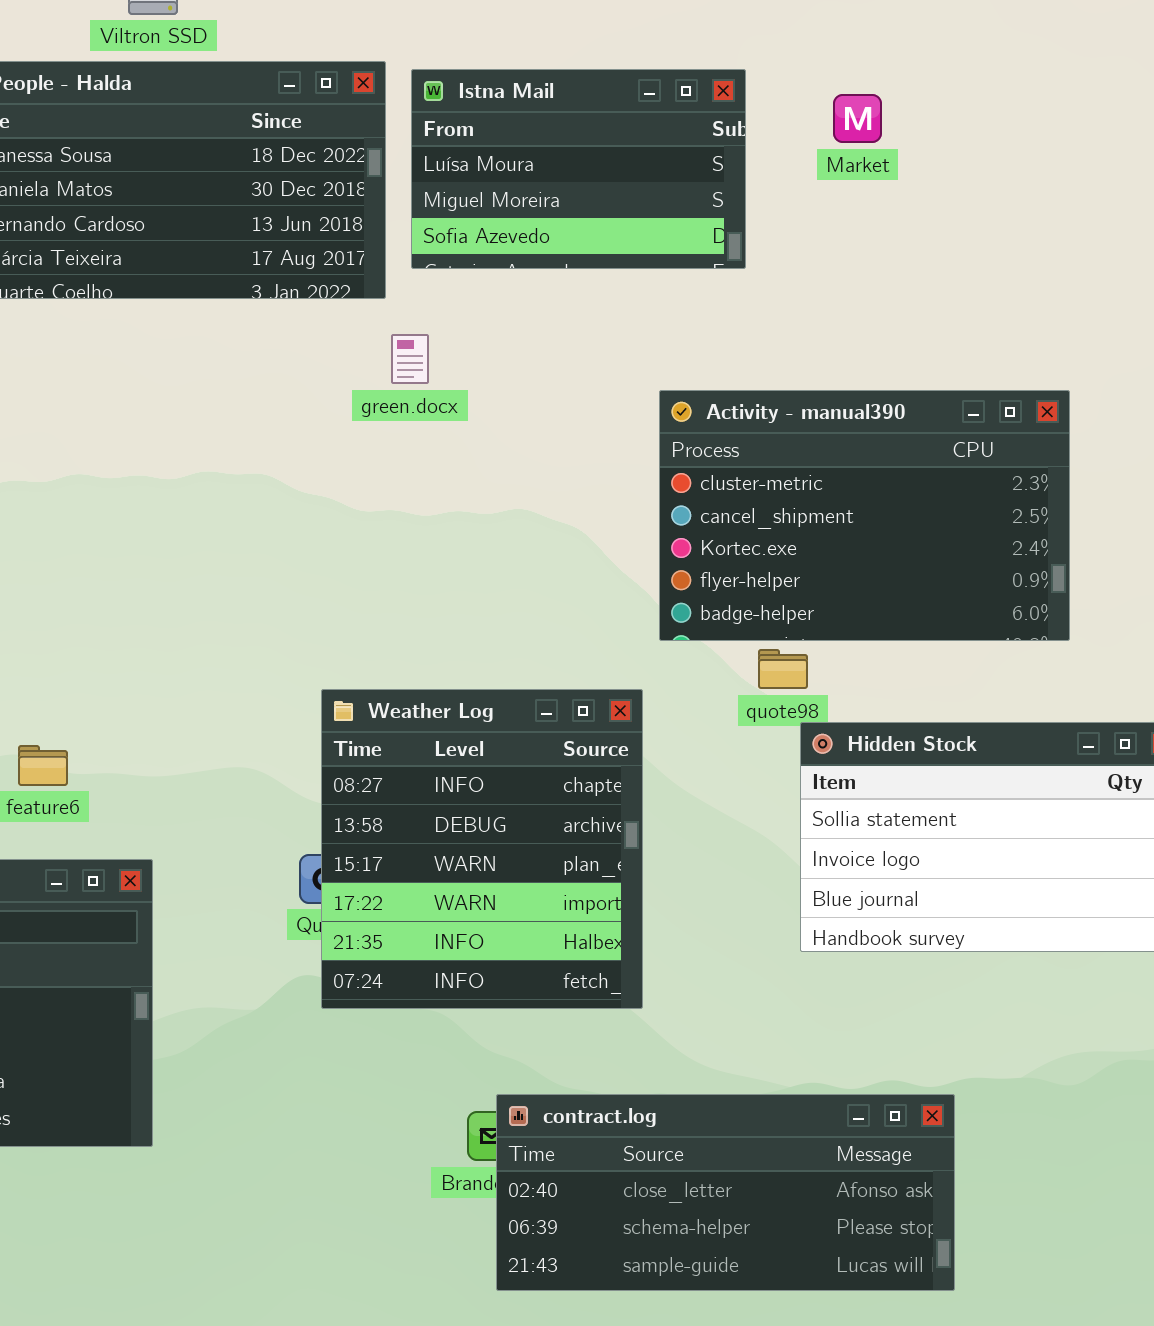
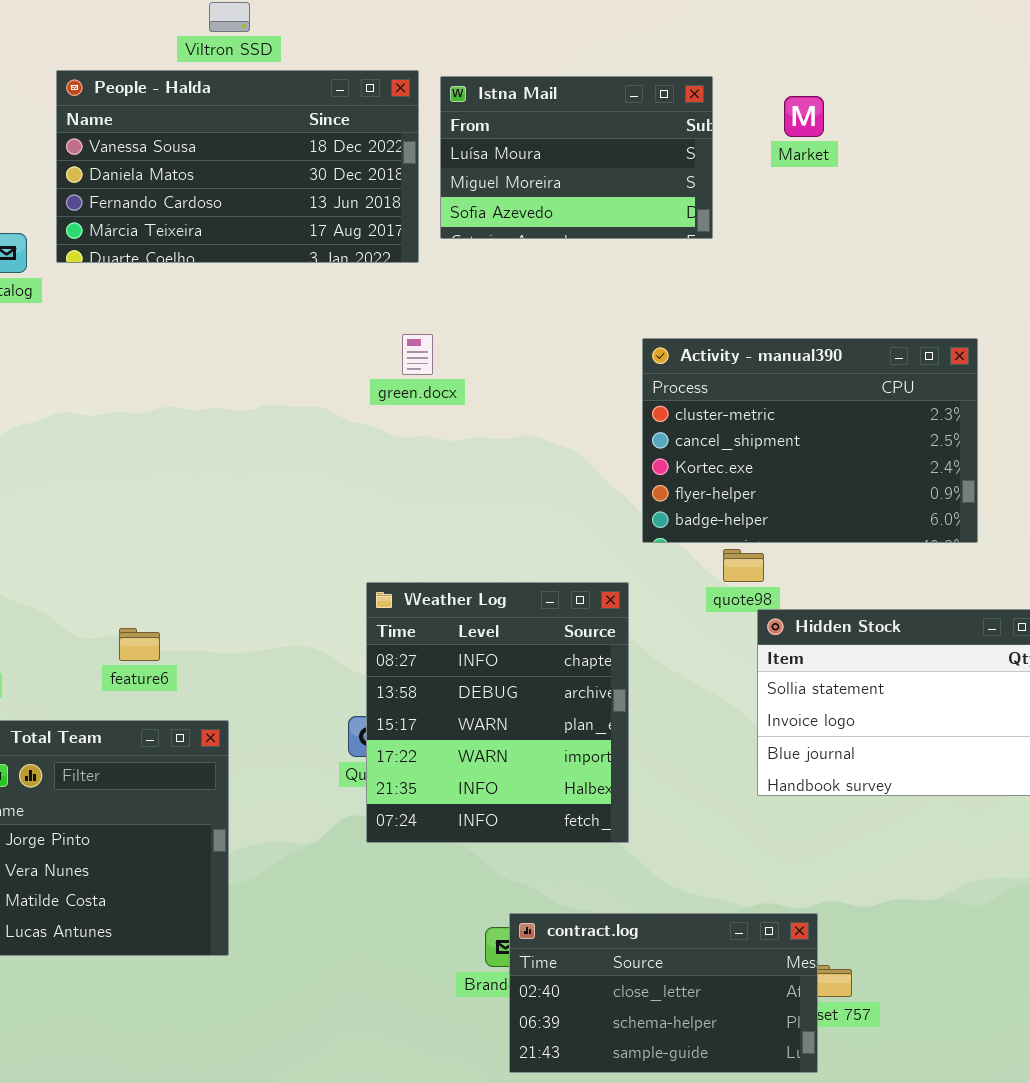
green.docx: [391,334,429,384] -> [402,334,433,375], moved
contract.log: [496,1094,955,1291] -> [509,913,818,1073], resized

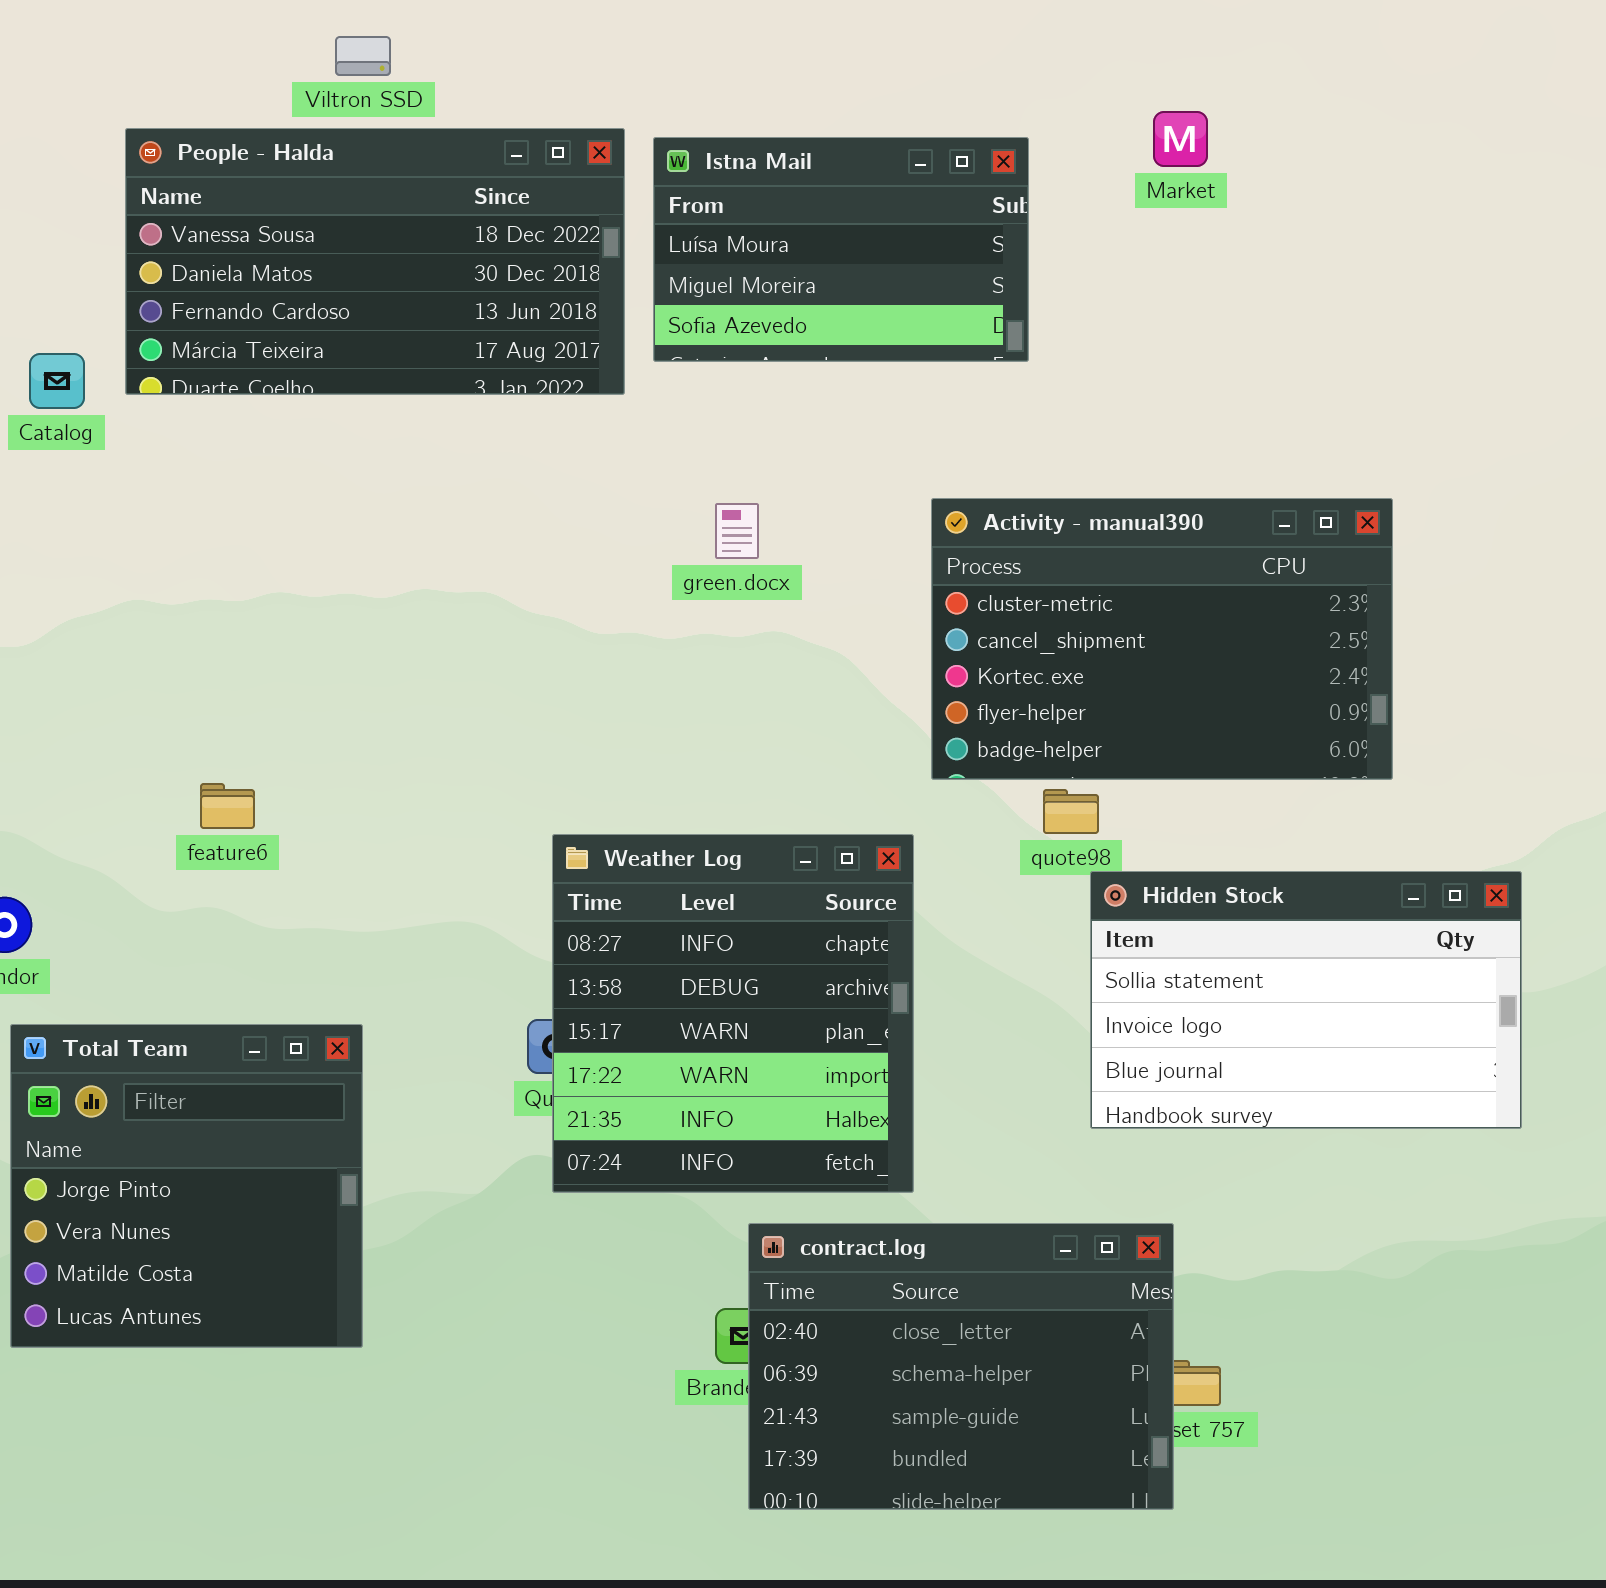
Market: [784,96,824,137] -> [1153,111,1208,167], moved
green.docx: [402,334,433,375] -> [715,503,759,559], moved
feature6: [119,628,160,661] -> [200,783,255,829], moved
contract.log: [509,913,818,1073] -> [748,1223,1174,1510], resized

